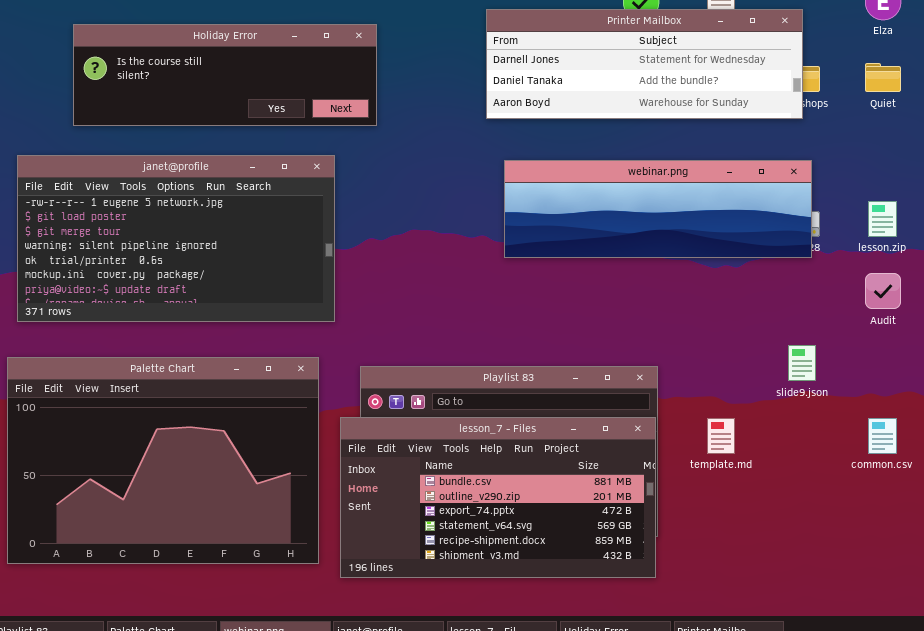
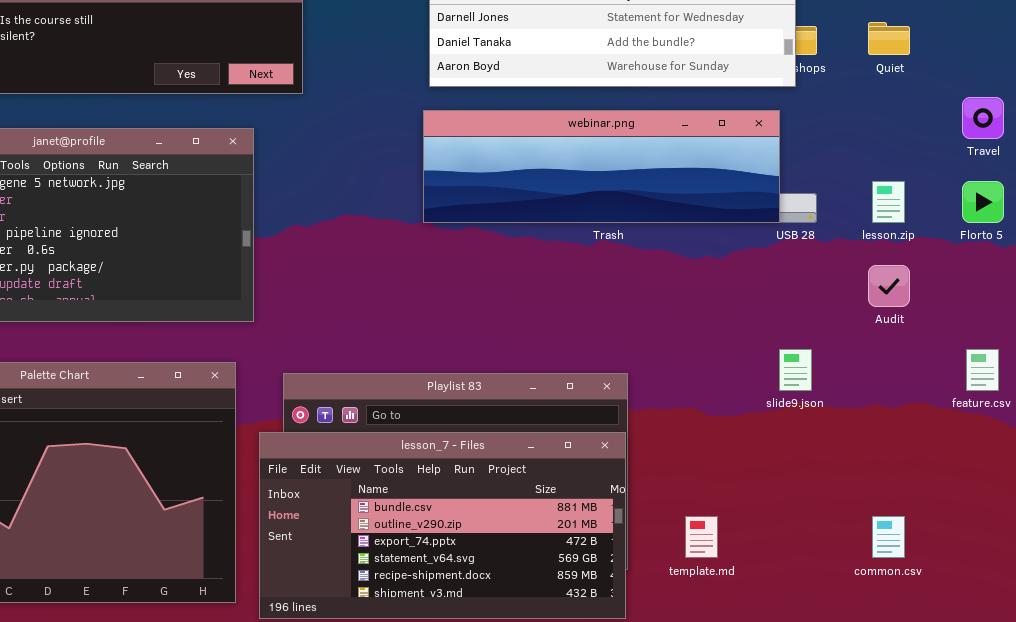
webinar.png: [504,160,812,258] -> [423,110,780,223], moved
template.md: [707,418,735,454] -> [685,516,718,558], moved
common.csv: [868,418,897,454] -> [872,516,905,558], moved

